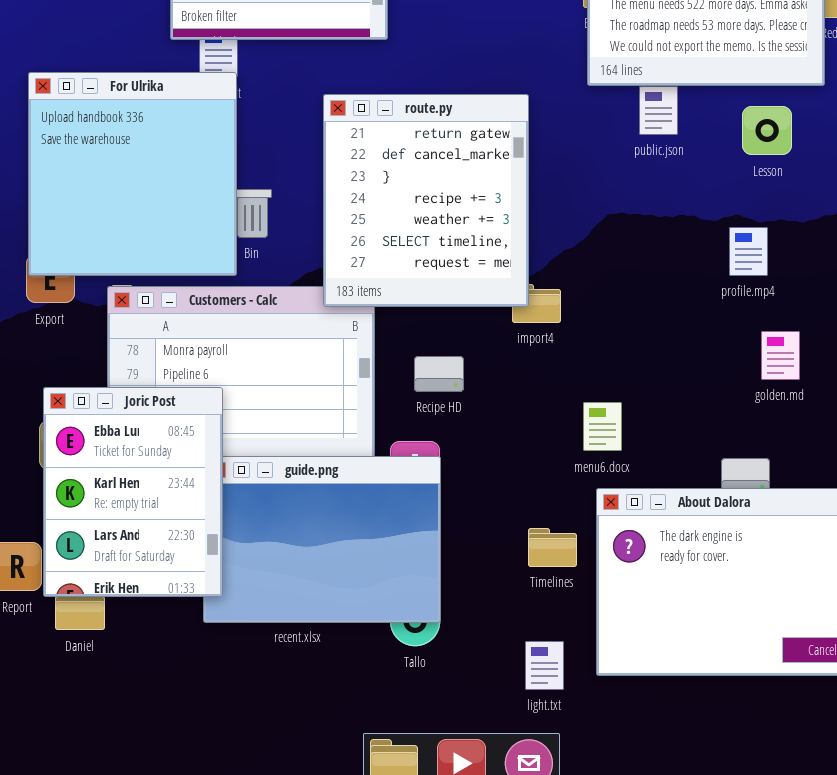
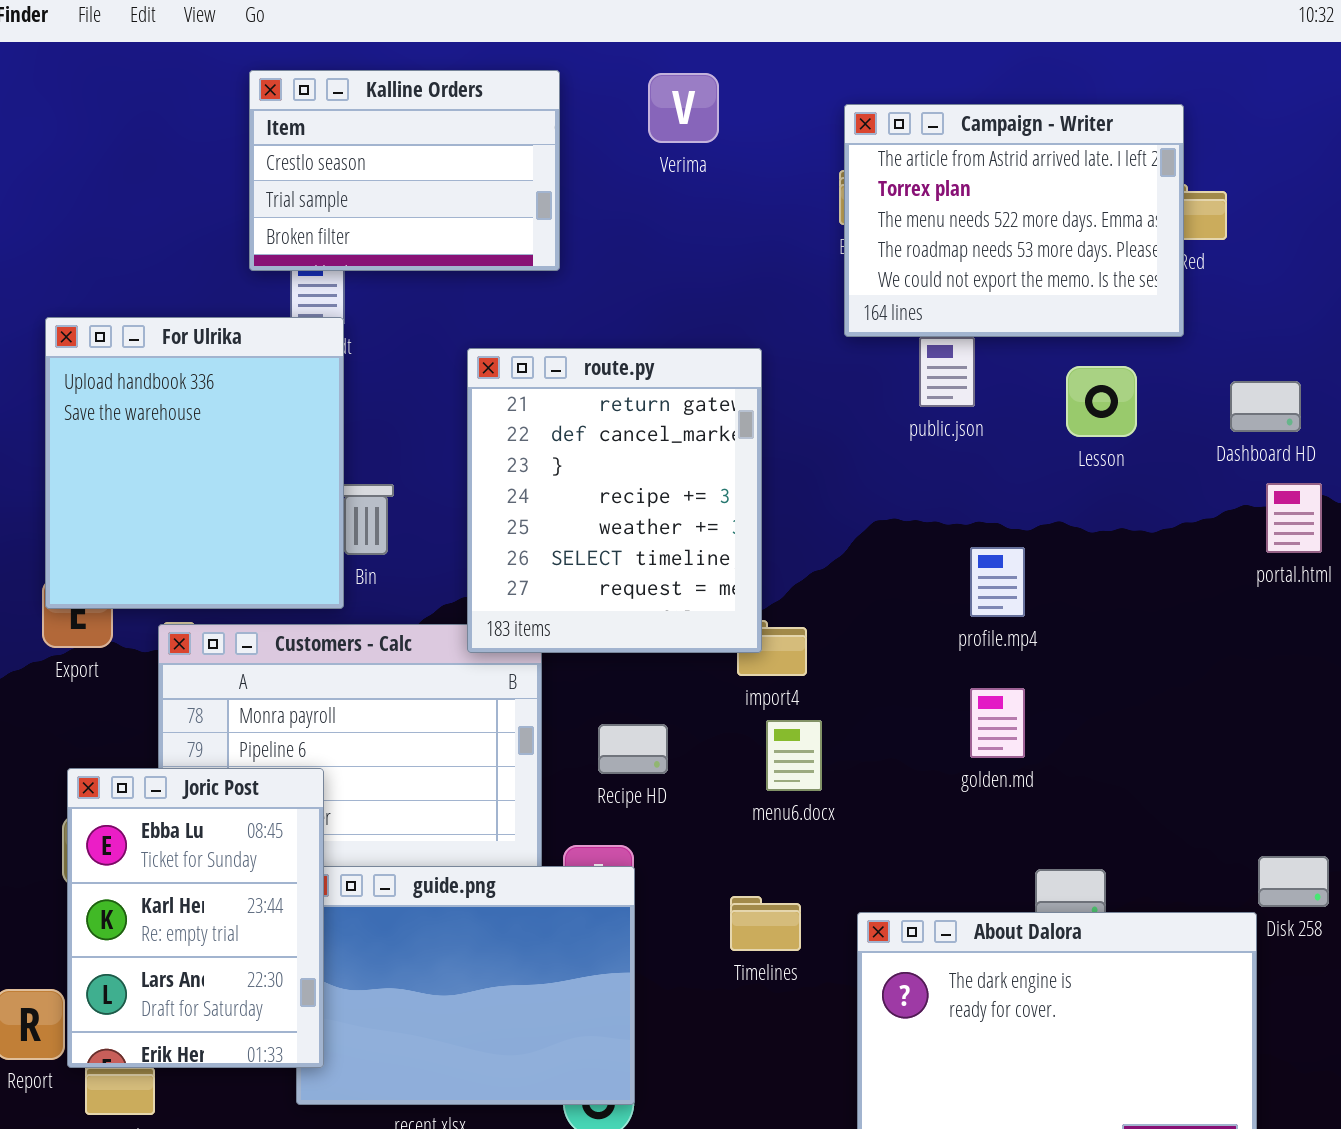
profile.mp4: [729,227,768,276] -> [970,547,1025,617], moved
golden.md: [761,331,800,380] -> [970,688,1025,758], moved
menu6.docx: [583,402,622,451] -> [766,720,822,791], moved
Timelines: [528,528,577,567] -> [730,896,801,951], moved

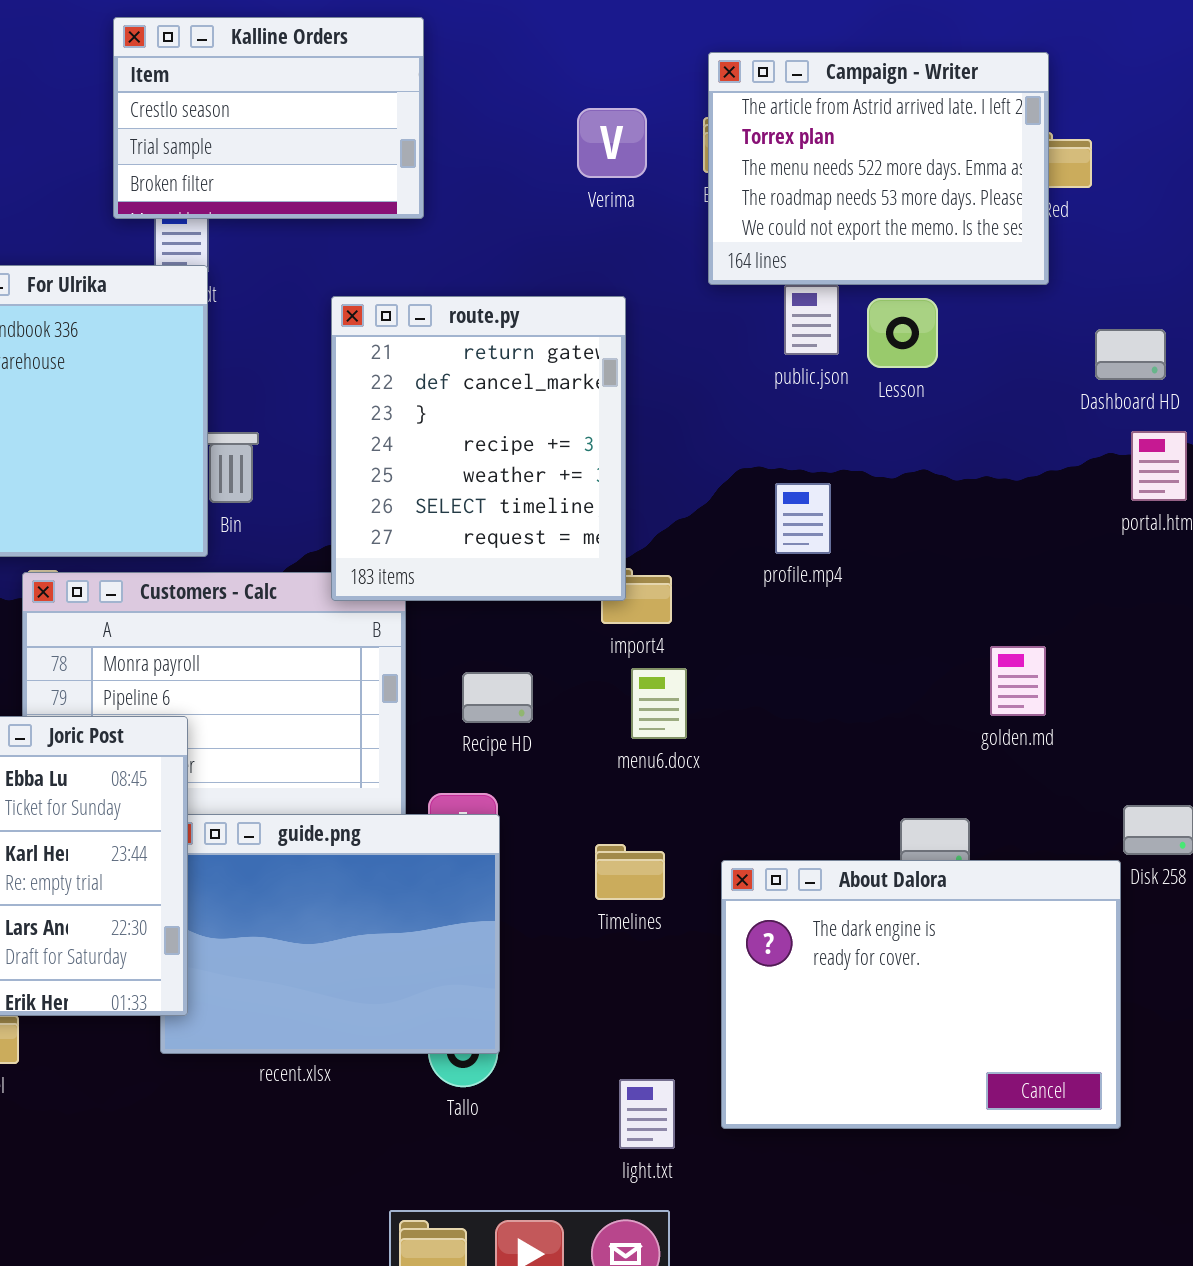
Verima: [648,73,719,143] -> [577,108,647,178], moved
Lesson: [1066,366,1137,437] -> [867,298,938,368], moved
profile.mp4: [970,547,1025,617] -> [775,483,831,554], moved
golden.md: [970,688,1025,758] -> [990,646,1046,716], moved

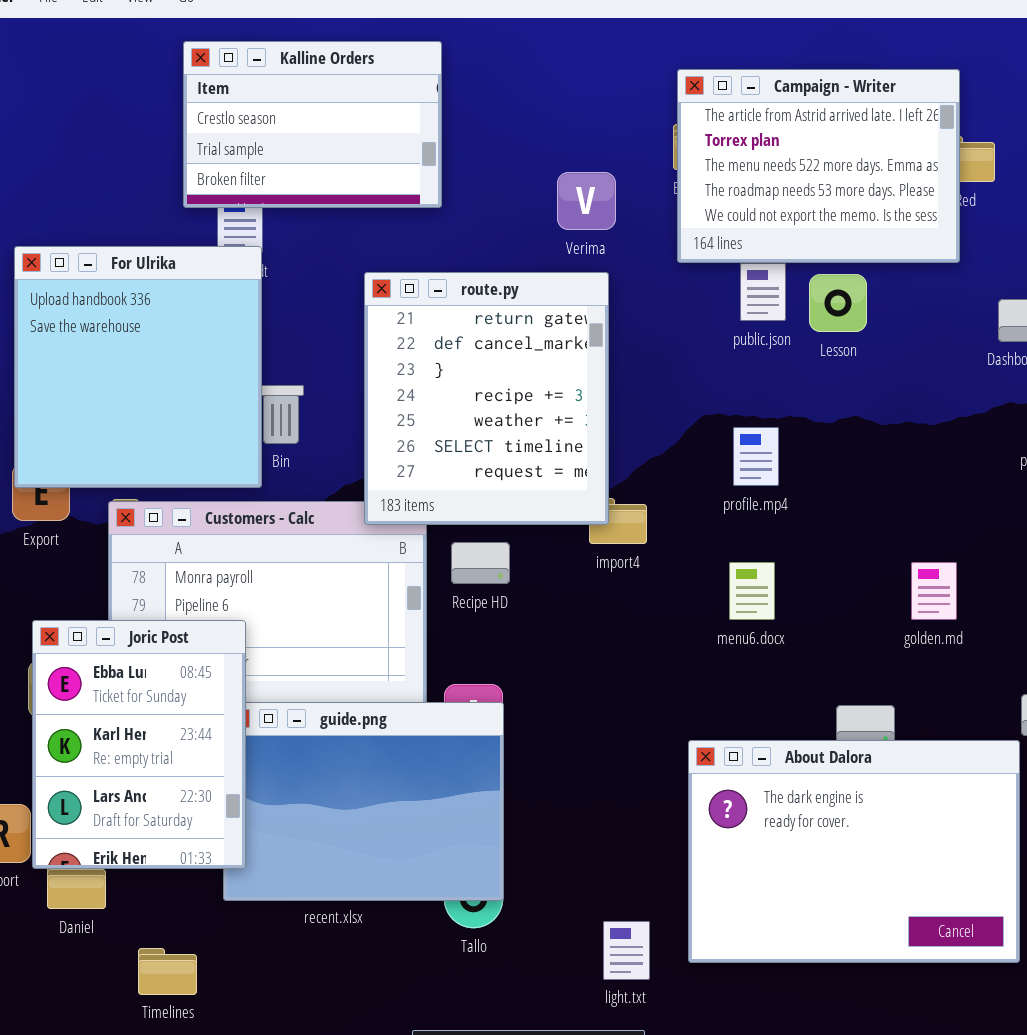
Verima: [577,108,647,178] -> [557,172,616,230], moved
menu6.docx: [631,668,687,739] -> [729,562,775,620], moved
Recipe HD: [462,672,533,723] -> [451,542,510,584], moved
Timelines: [595,844,665,900] -> [138,948,197,995], moved

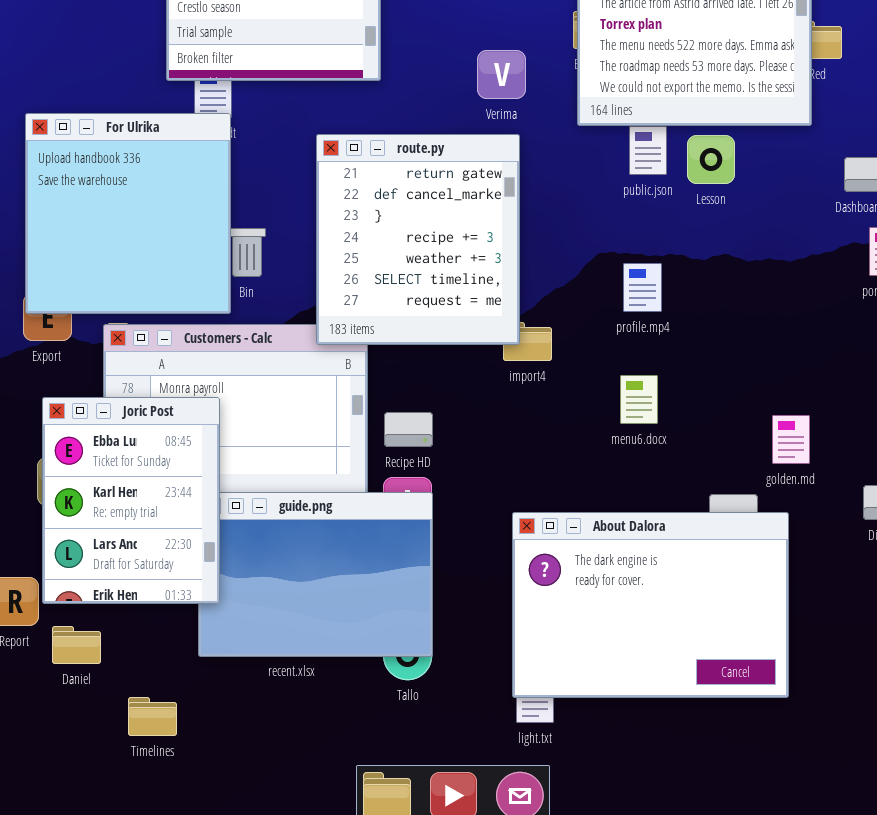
Recipe HD: [451,542,510,584] -> [384,412,433,447], moved
golden.md: [911,562,957,620] -> [772,415,810,464], moved
Joric Post: [32,620,246,869] -> [42,397,220,604], moved
About Dalora: [688,740,1020,963] -> [512,512,789,698], moved

